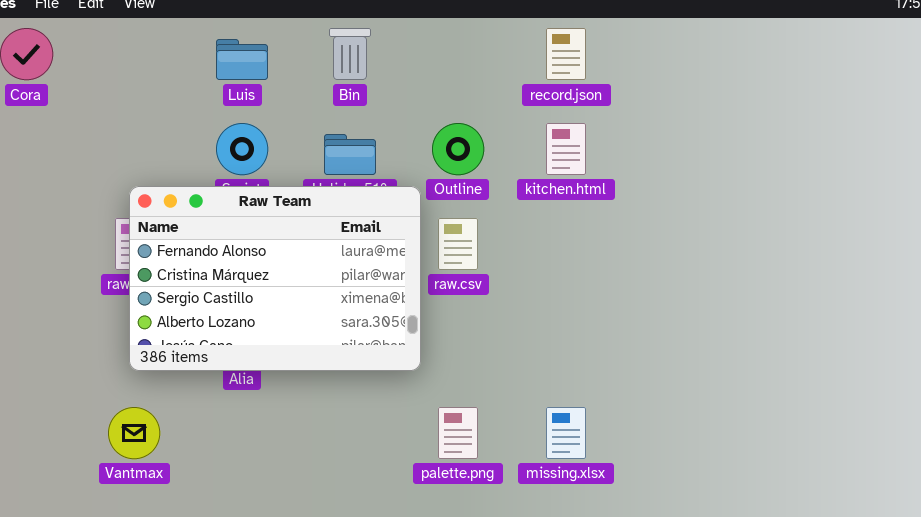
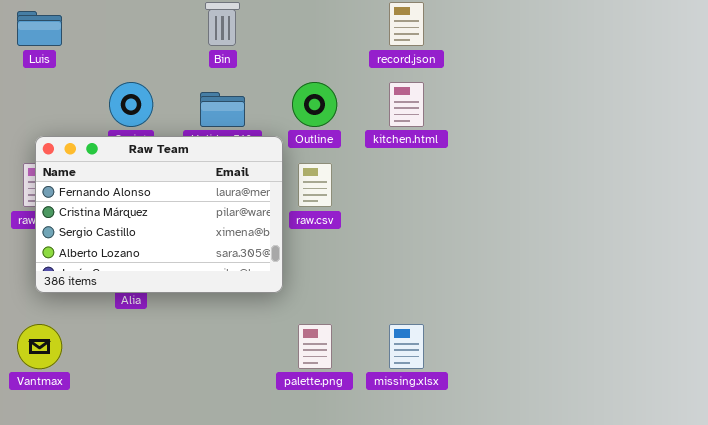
Luis: [216,39,268,80] -> [17,11,62,46], moved

